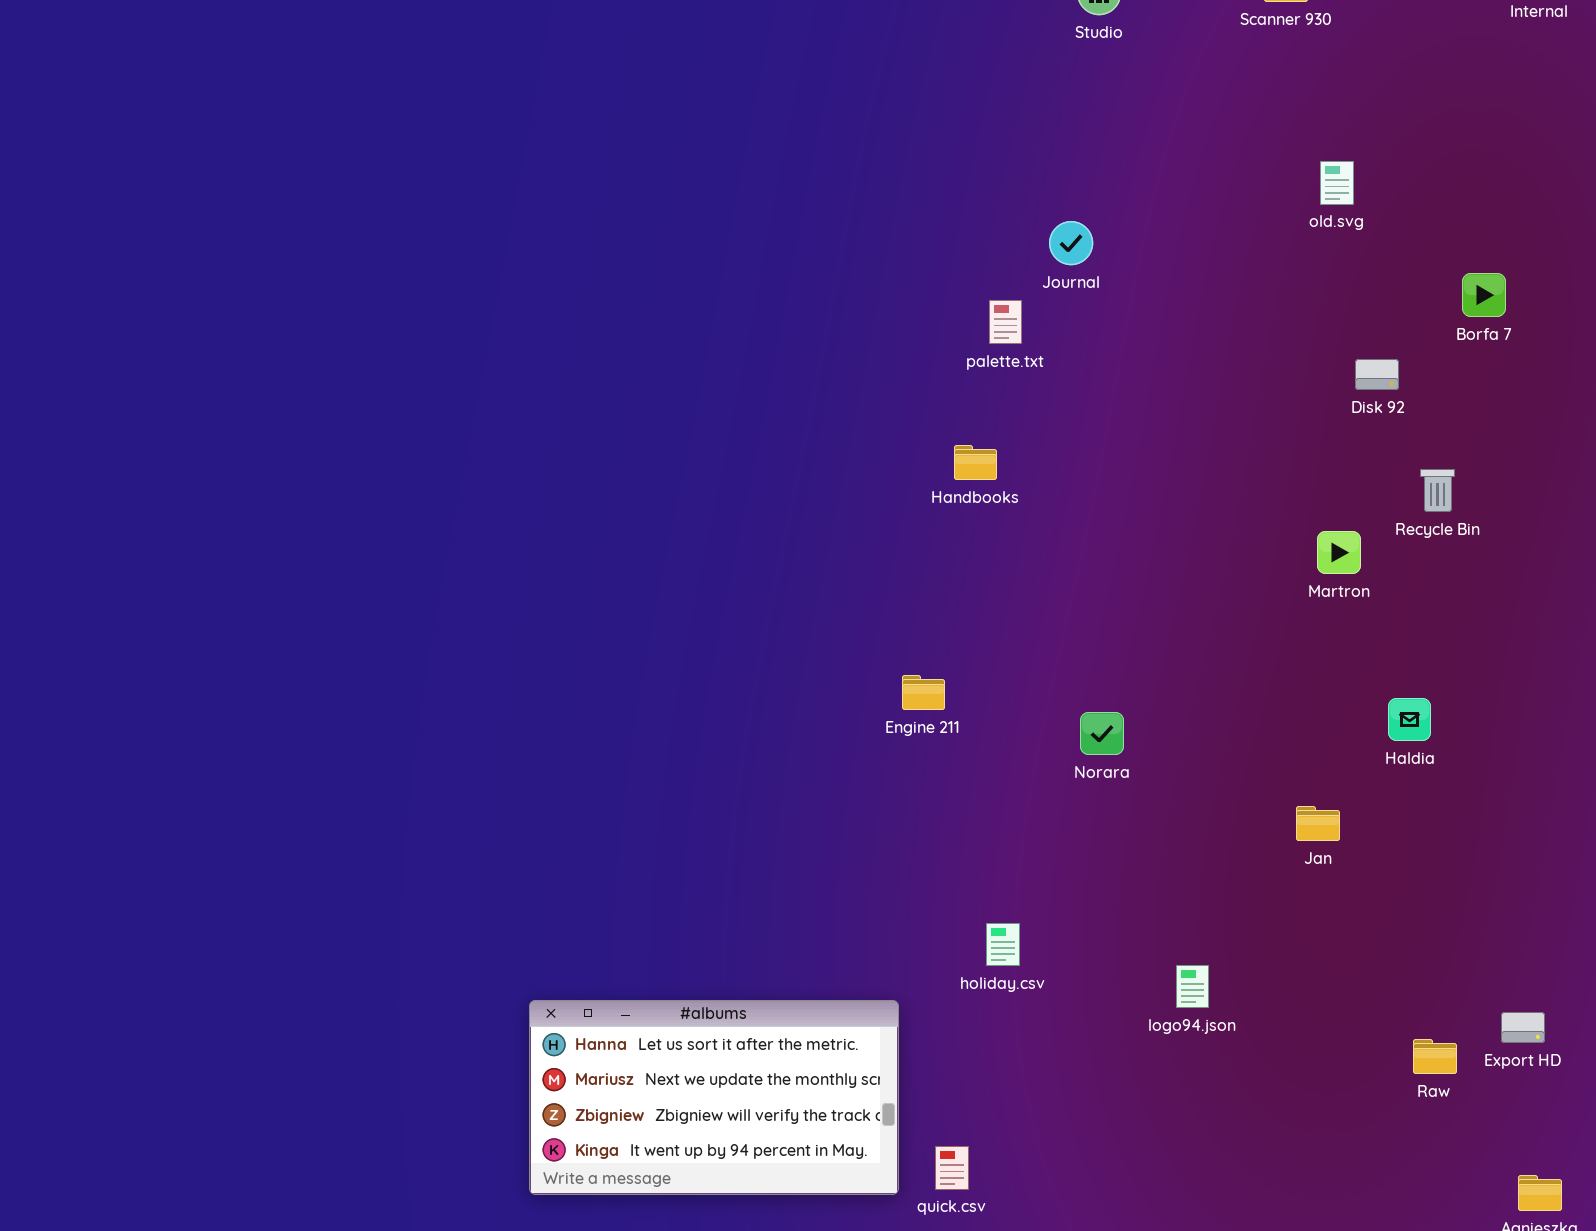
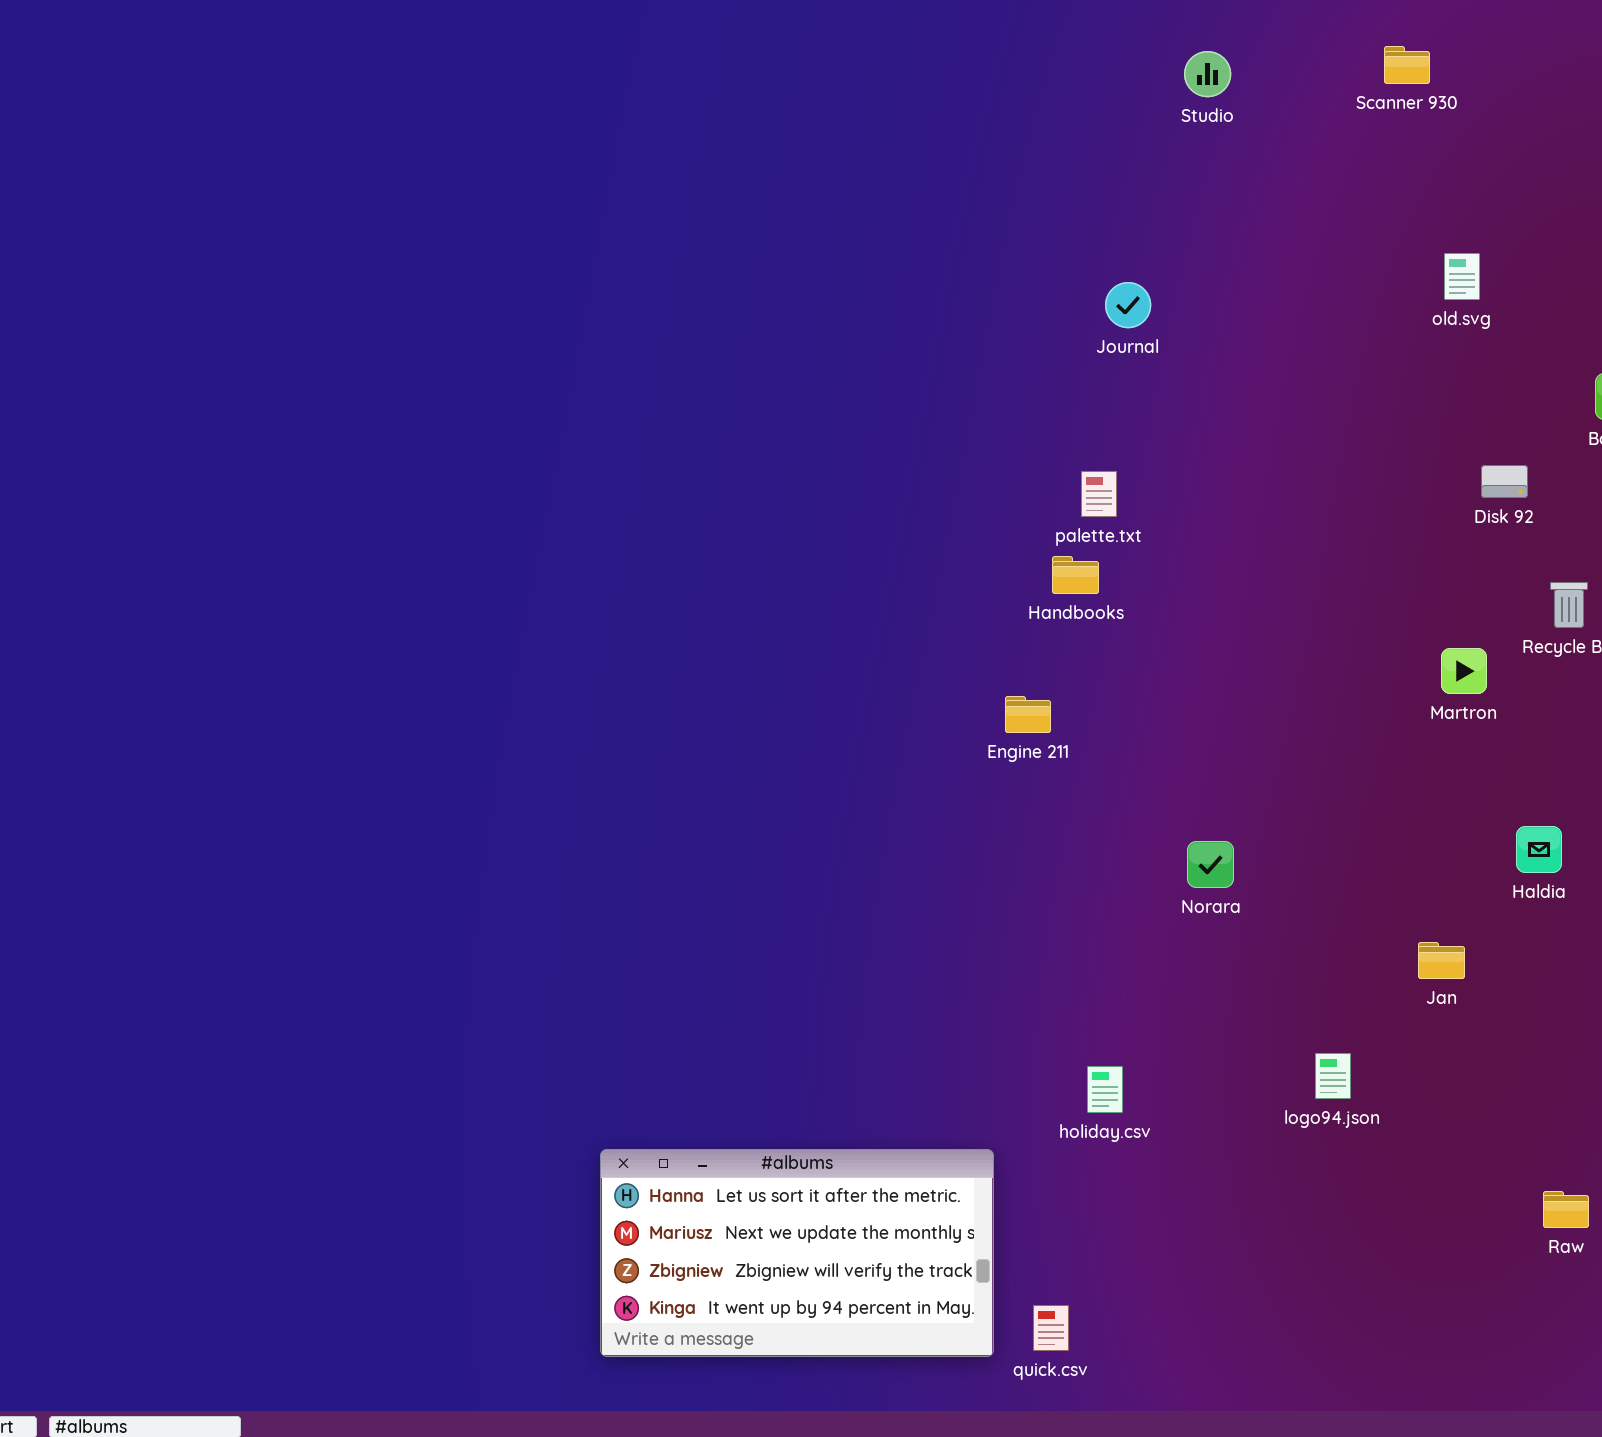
Journal: [1049,221,1093,265] -> [1105,282,1151,328], moved
palette.txt: [989,300,1022,344] -> [1081,471,1117,517], moved
Engine 211: [902,675,945,710] -> [1005,696,1051,733], moved
logo94.json: [1176,965,1209,1008] -> [1315,1053,1351,1099], moved

